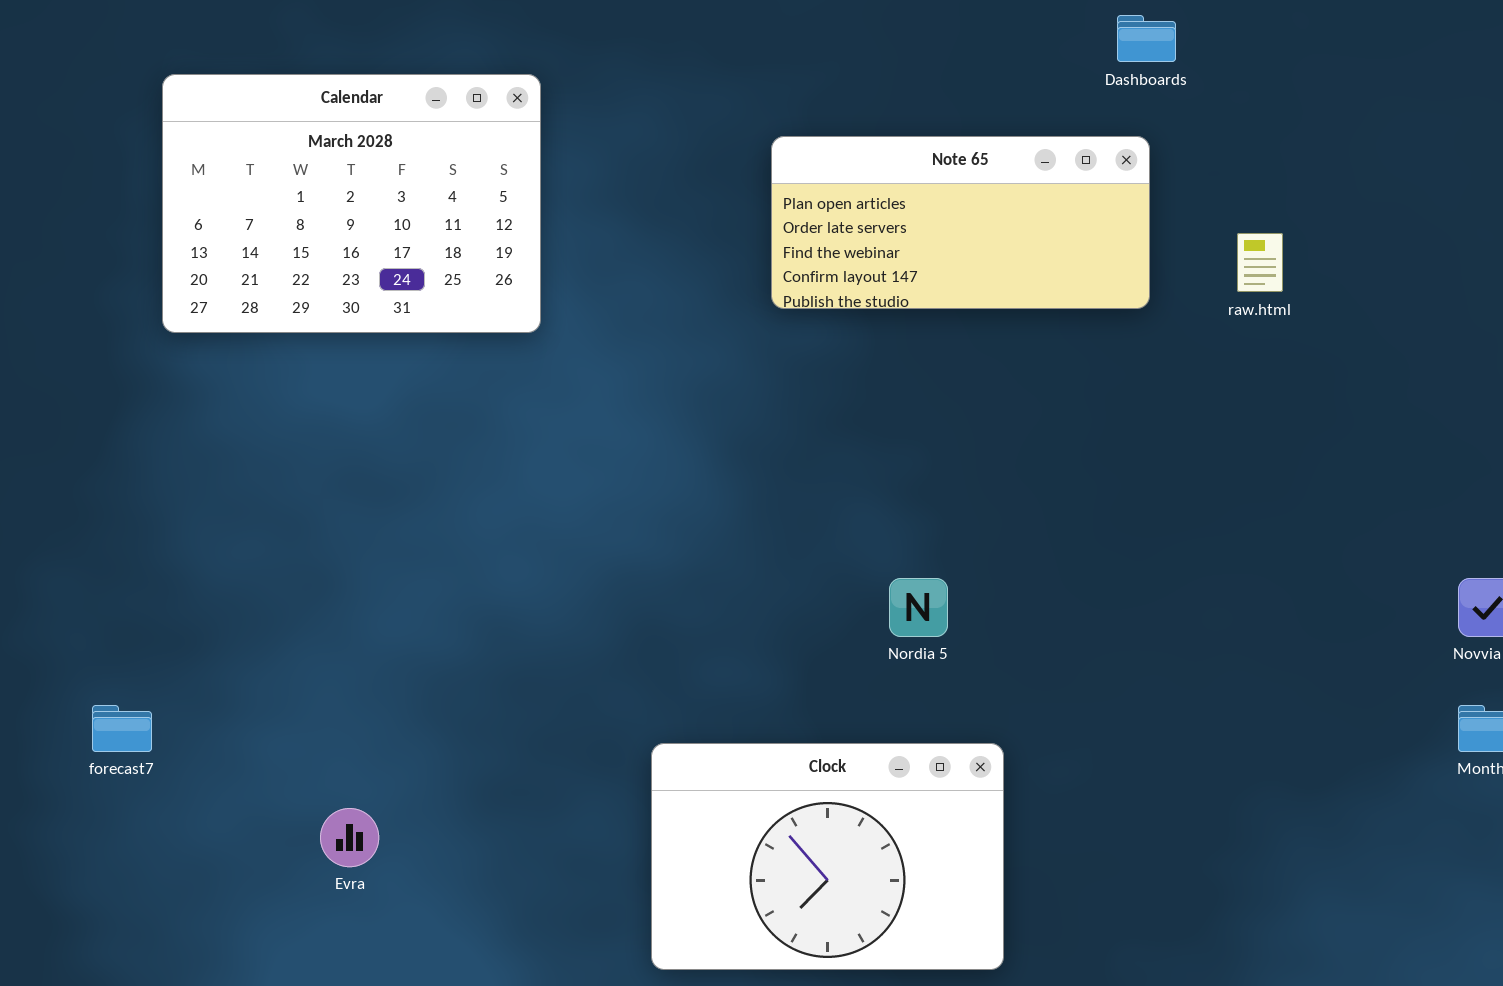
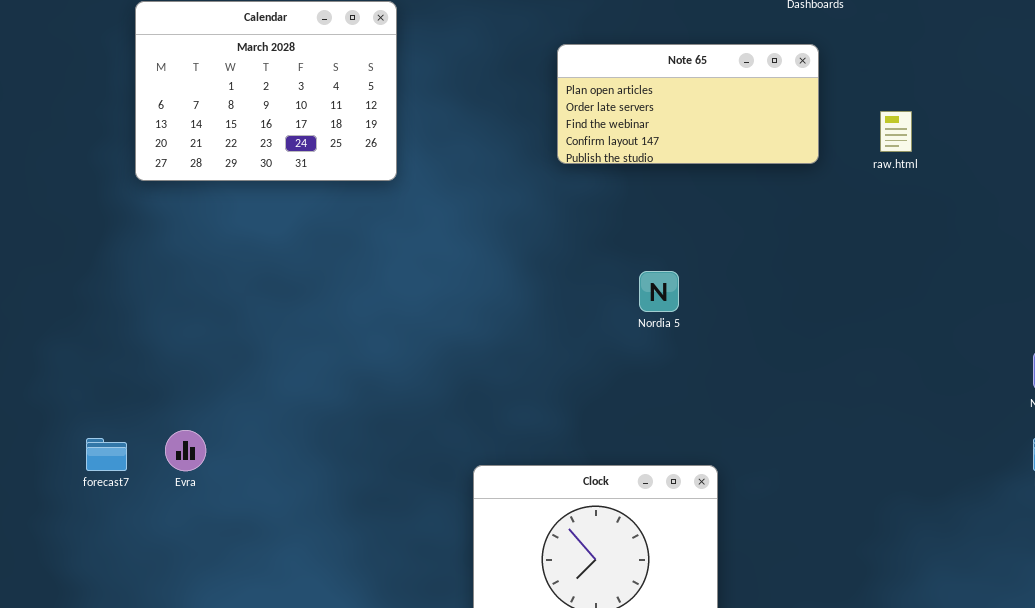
Nordia 5: [889,578,948,637] -> [639,271,679,312], moved
Evra: [320,808,379,867] -> [165,430,206,471], moved

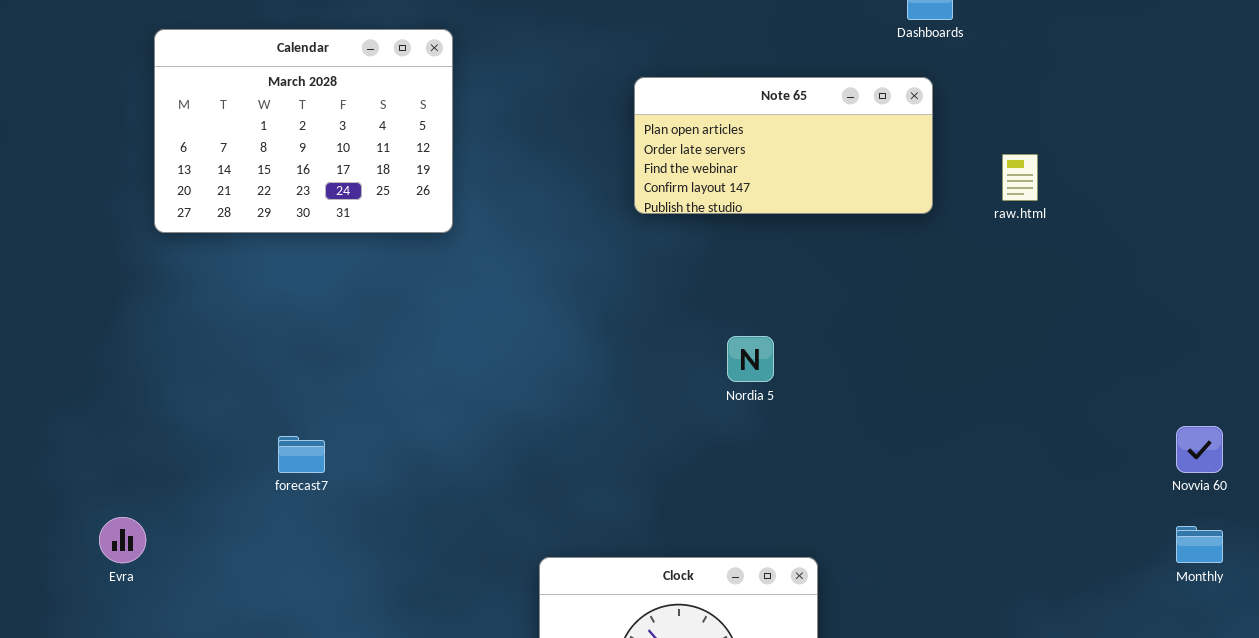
Evra: [165,430,206,471] -> [99,517,146,563], moved
forecast7: [86,438,127,471] -> [278,436,325,473], moved

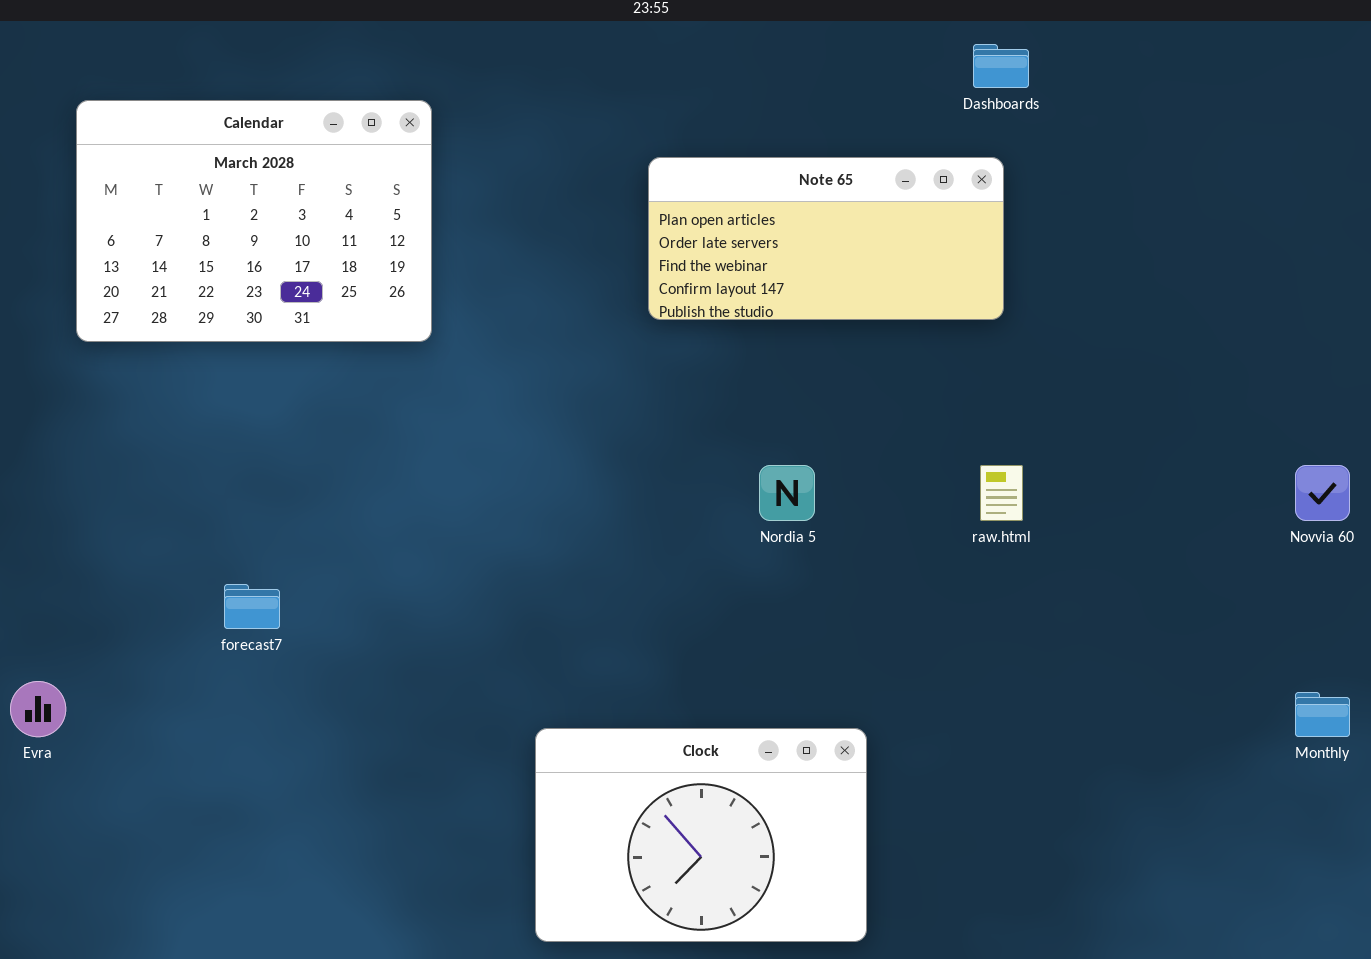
raw.html: [1002,154,1038,201] -> [980,465,1023,521], moved
Novvia 60: [1176,426,1223,473] -> [1295,465,1350,521], moved

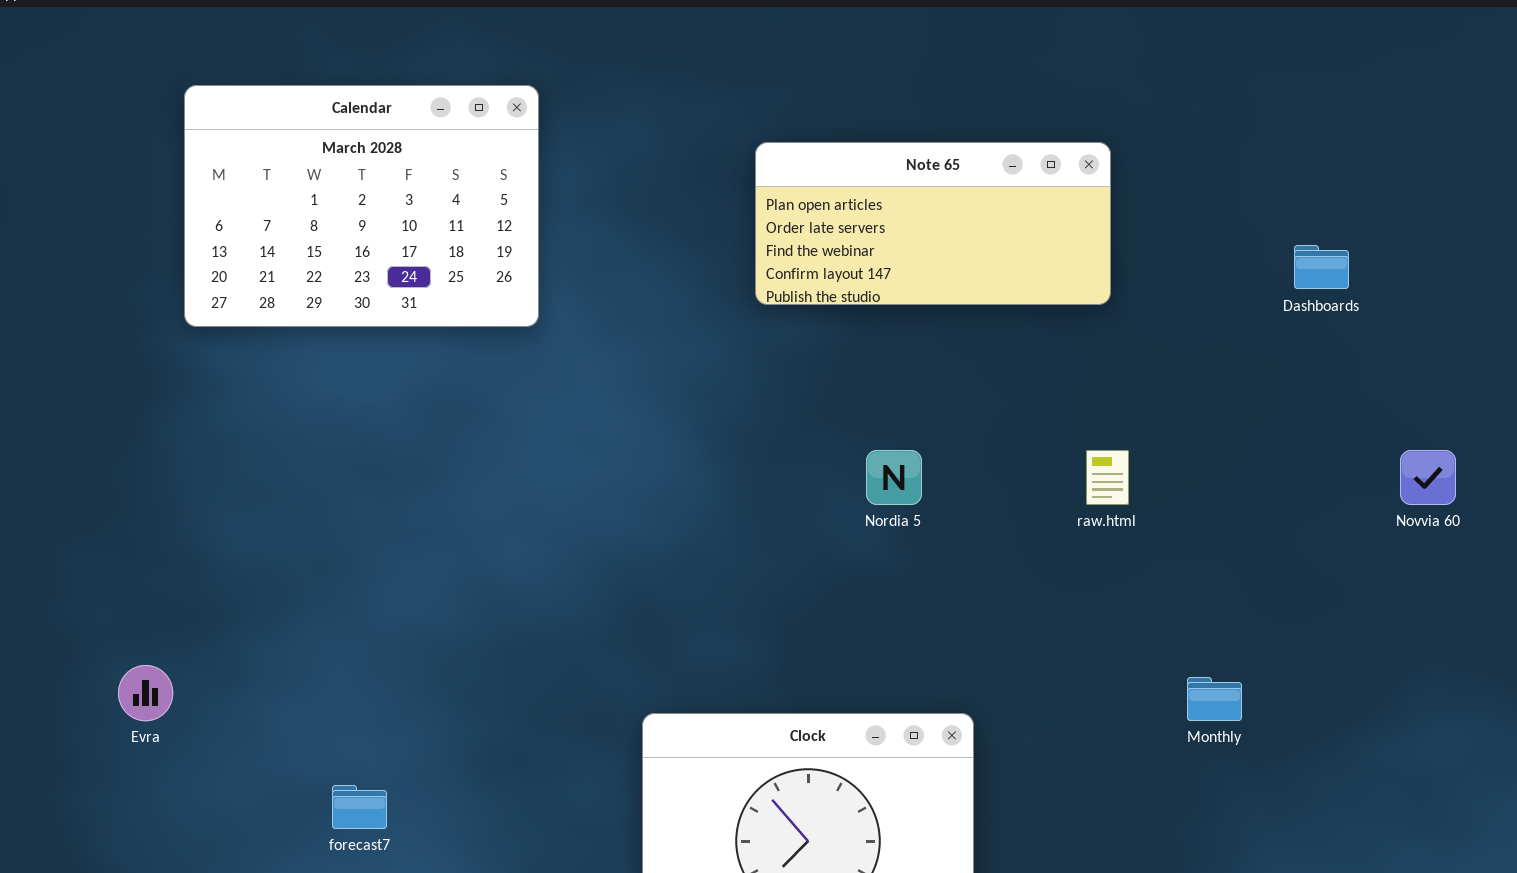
Dashboards: [973,44,1029,88] -> [1294,245,1349,289], moved
forecast7: [224,584,280,629] -> [332,785,387,829], moved
Monthly: [1295,692,1350,737] -> [1187,677,1242,721], moved

